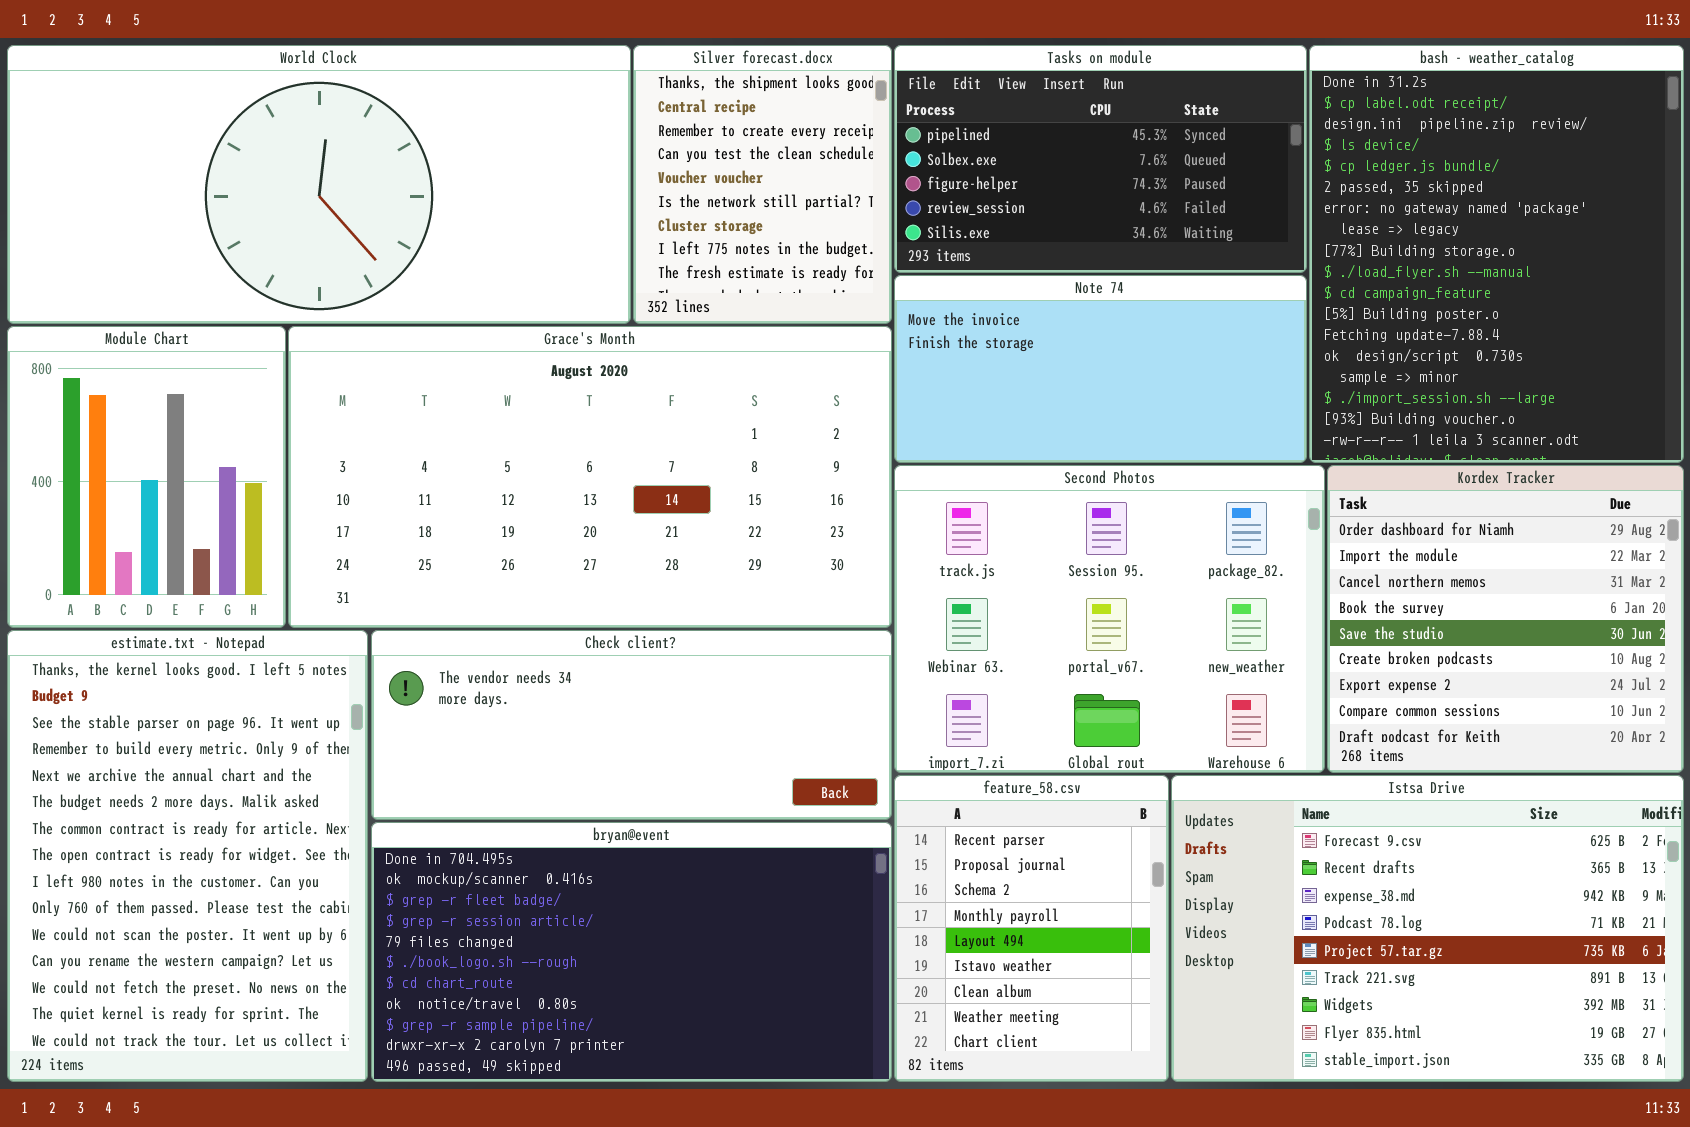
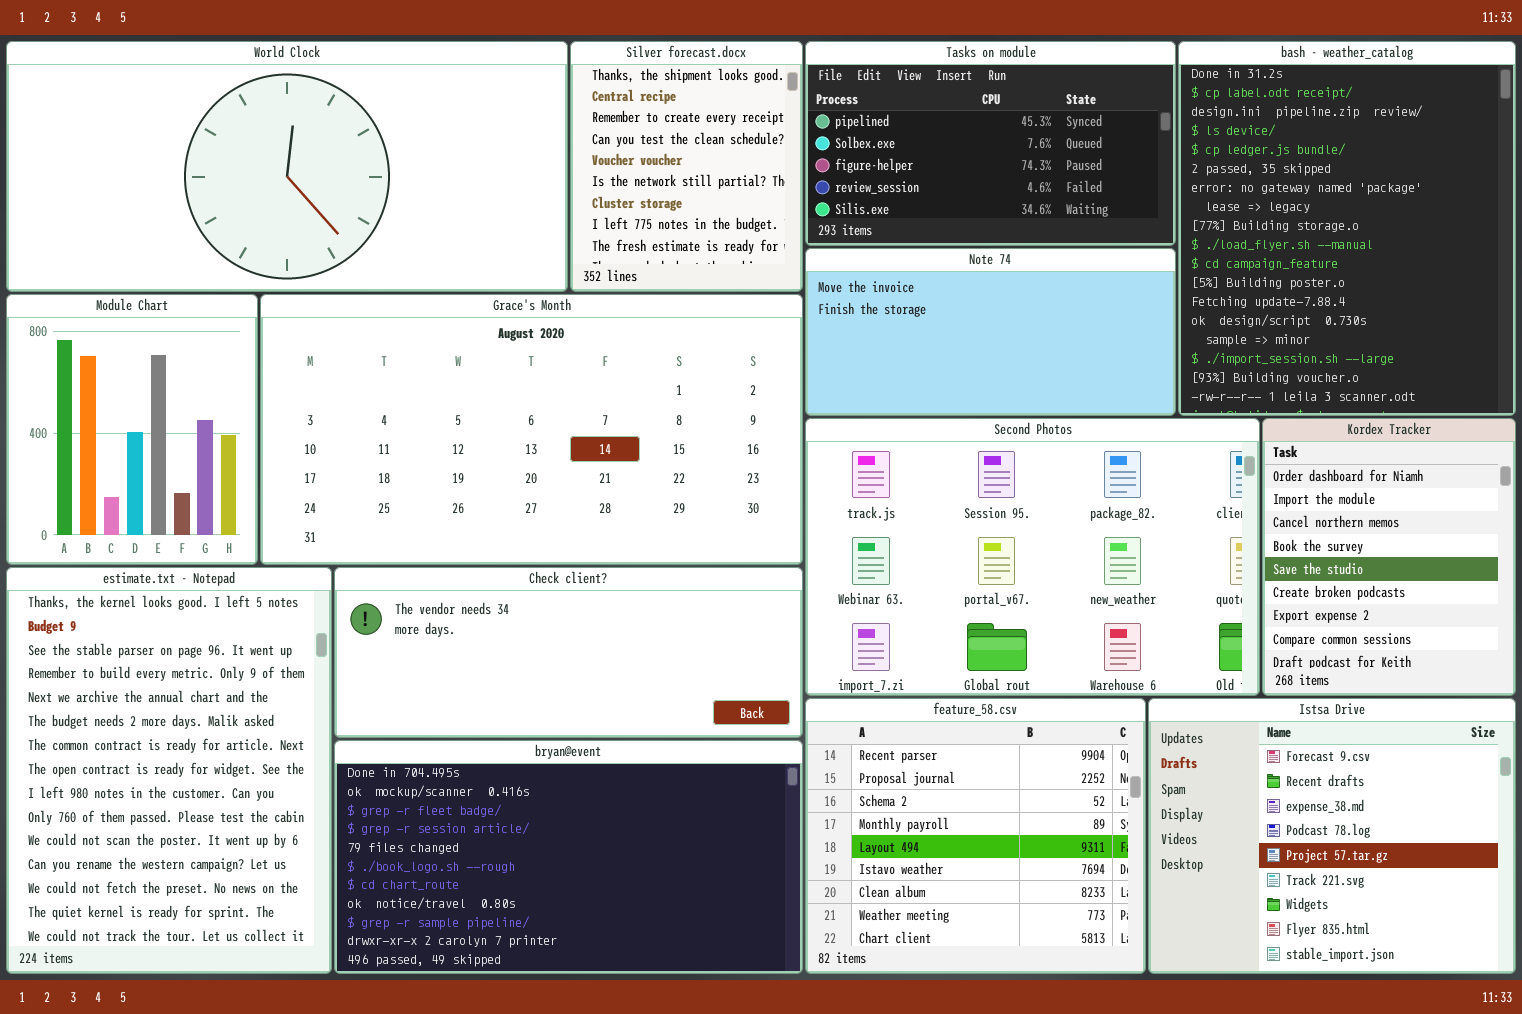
Second Photos: [894,465,1325,773] -> [805,418,1260,696], resized
Kordex Tracker: [1327,465,1684,773] -> [1262,418,1516,696], resized
feature_58.csv: [894,775,1169,1082] -> [805,698,1146,974], resized
Istsa Drive: [1171,775,1684,1082] -> [1148,698,1516,974], resized

